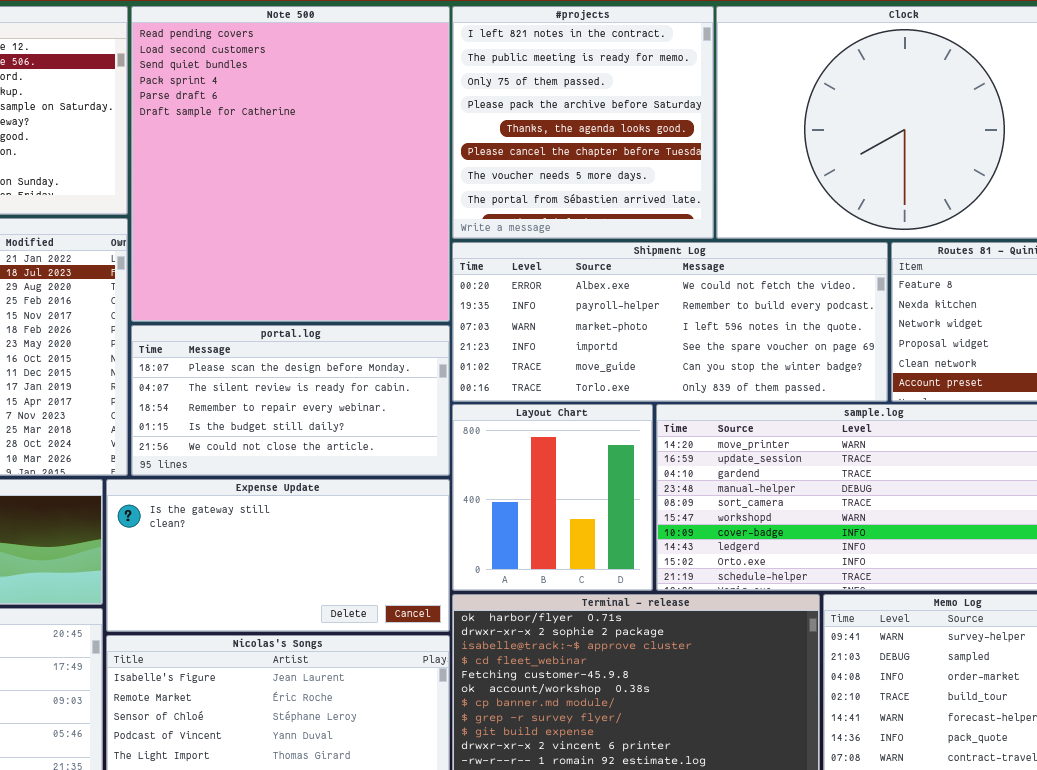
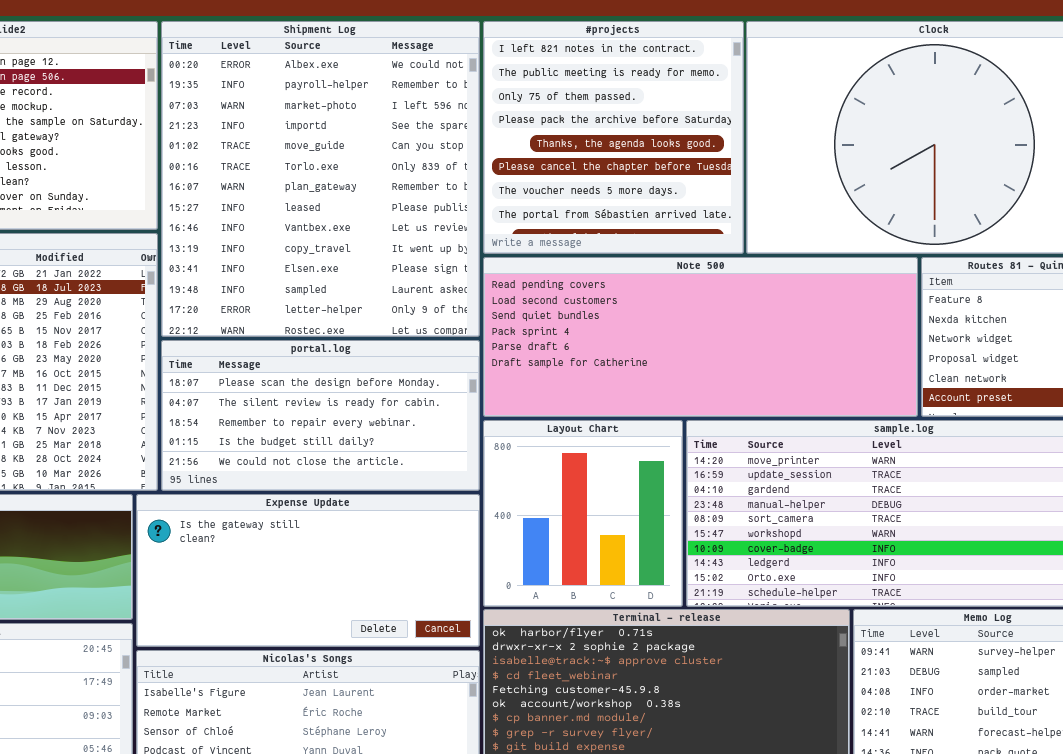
Note 500: [131,6,450,322] -> [483,257,918,417], moved, resized
Shipment Log: [452,242,888,402] -> [161,21,480,337], moved, resized

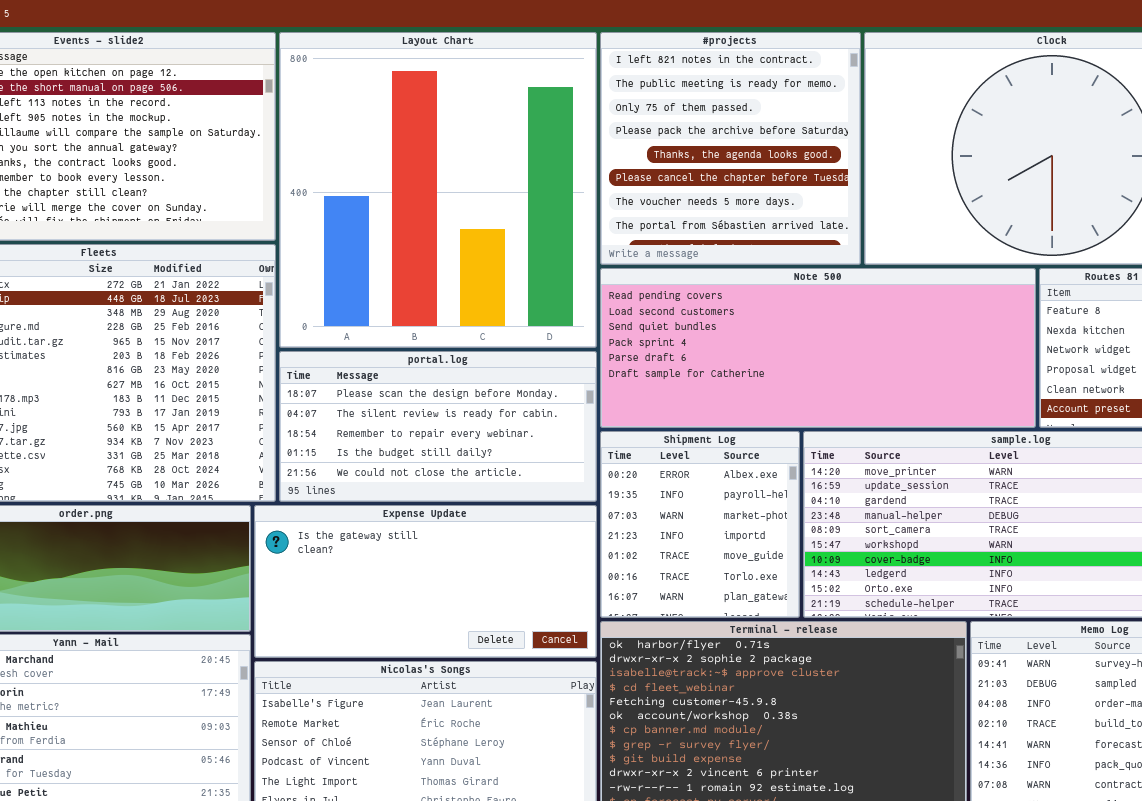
Shipment Log: [161,21,480,337] -> [600,431,800,618], moved, resized
Layout Chart: [483,420,683,607] -> [279,32,597,348], moved, resized

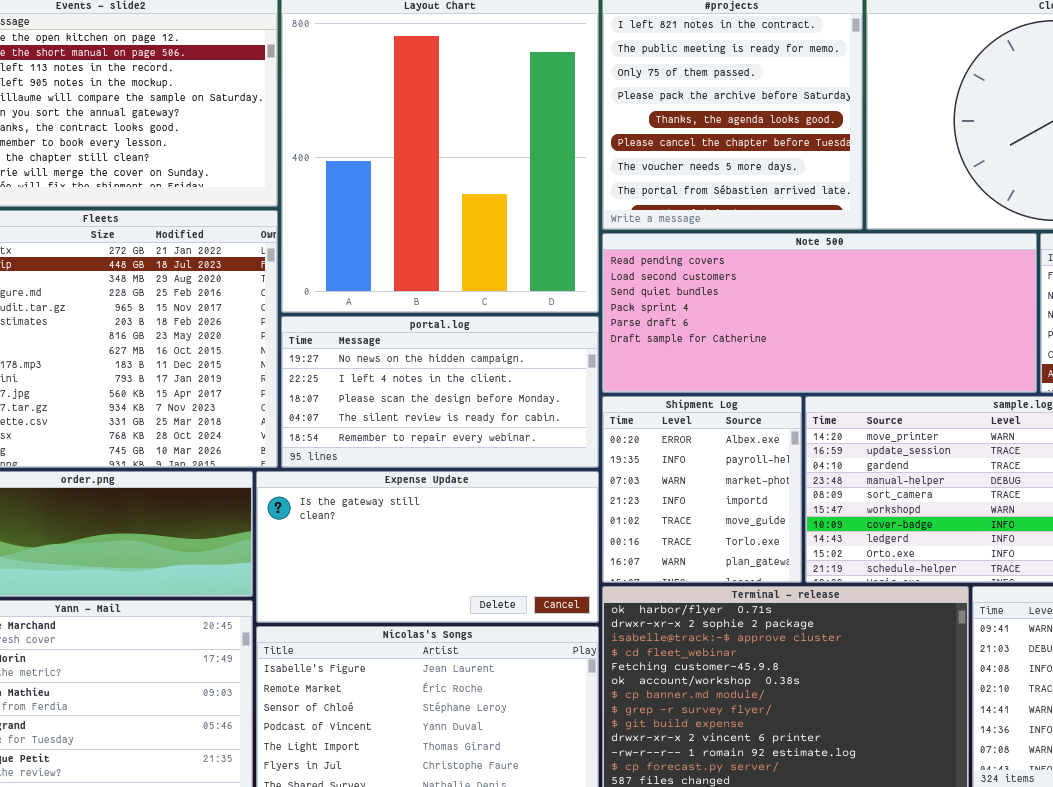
portal.log: [279,351,597,502] -> [281,316,599,468], scrolled up 2 rows

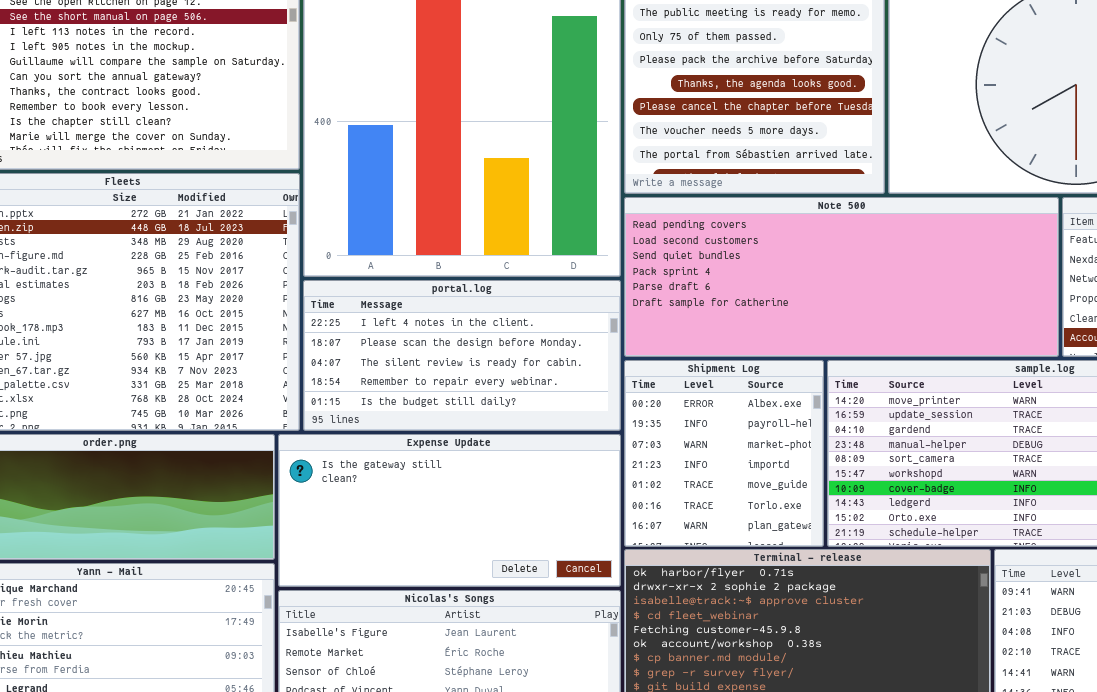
portal.log: [281,316,599,468] -> [303,280,621,431], scrolled down 1 row

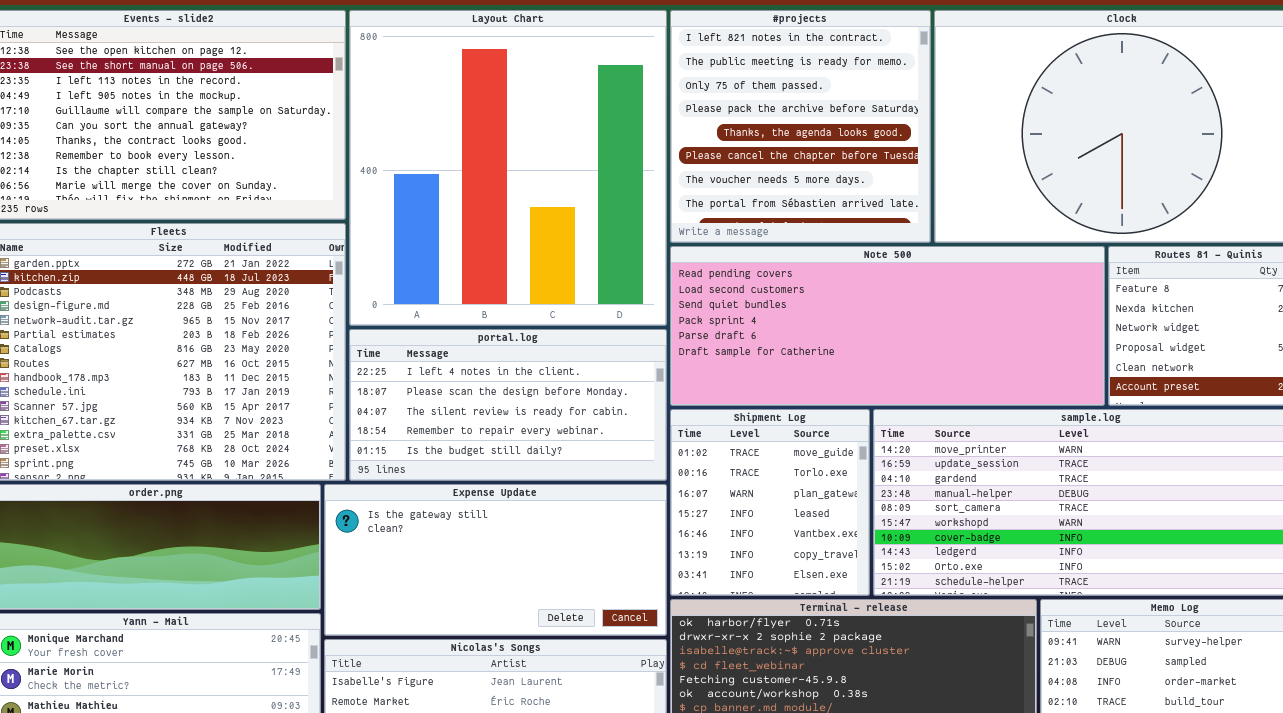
Shipment Log: [624,360,824,547] -> [670,409,870,596], scrolled down 4 rows

